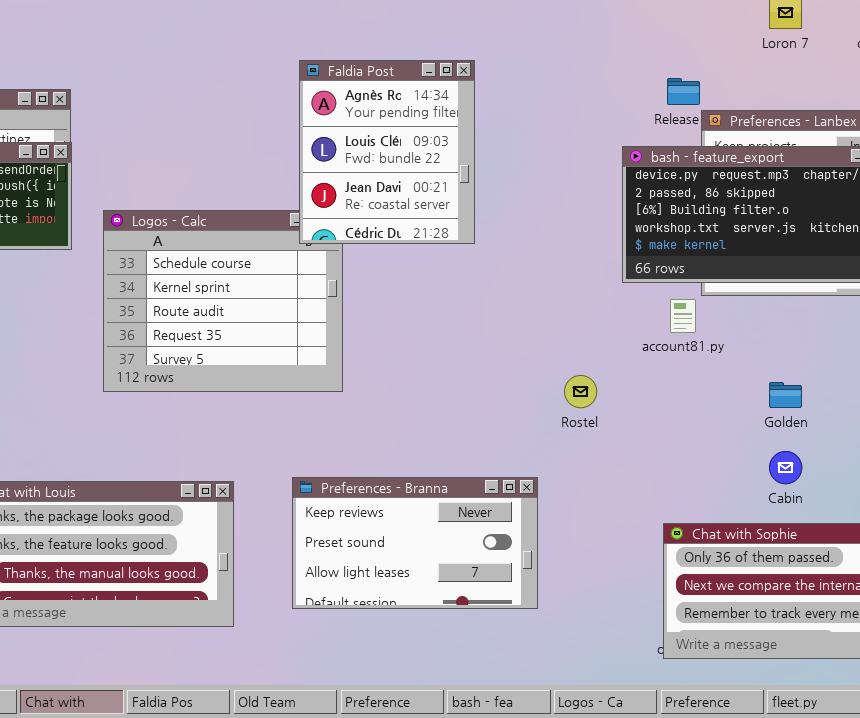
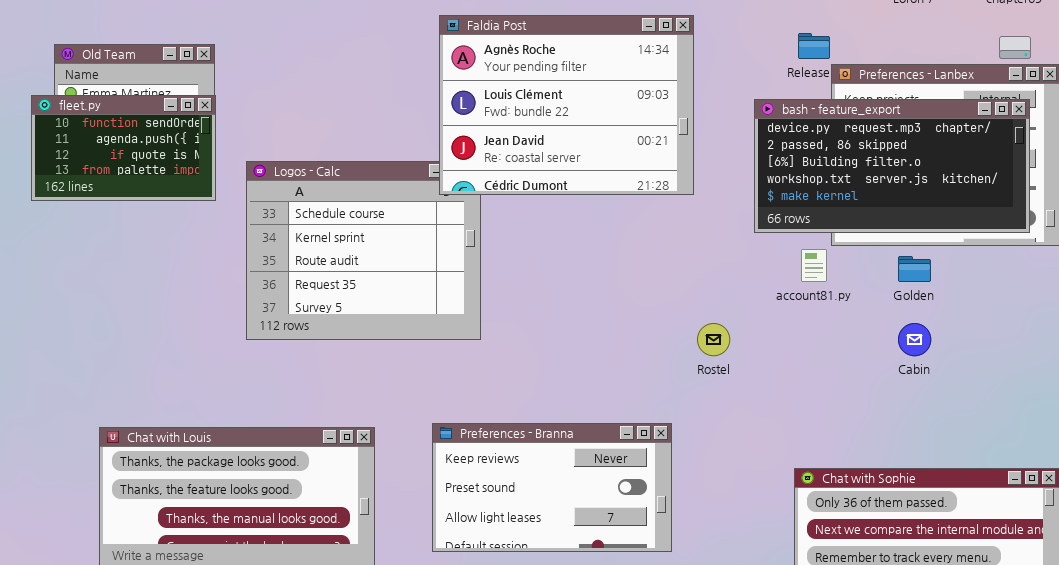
Faldia Post: [299,60,475,244] -> [439,15,694,195], resized
Golden: [769,382,802,408] -> [898,256,931,282], moved
Cabin: [769,451,802,484] -> [898,323,931,356], moved

